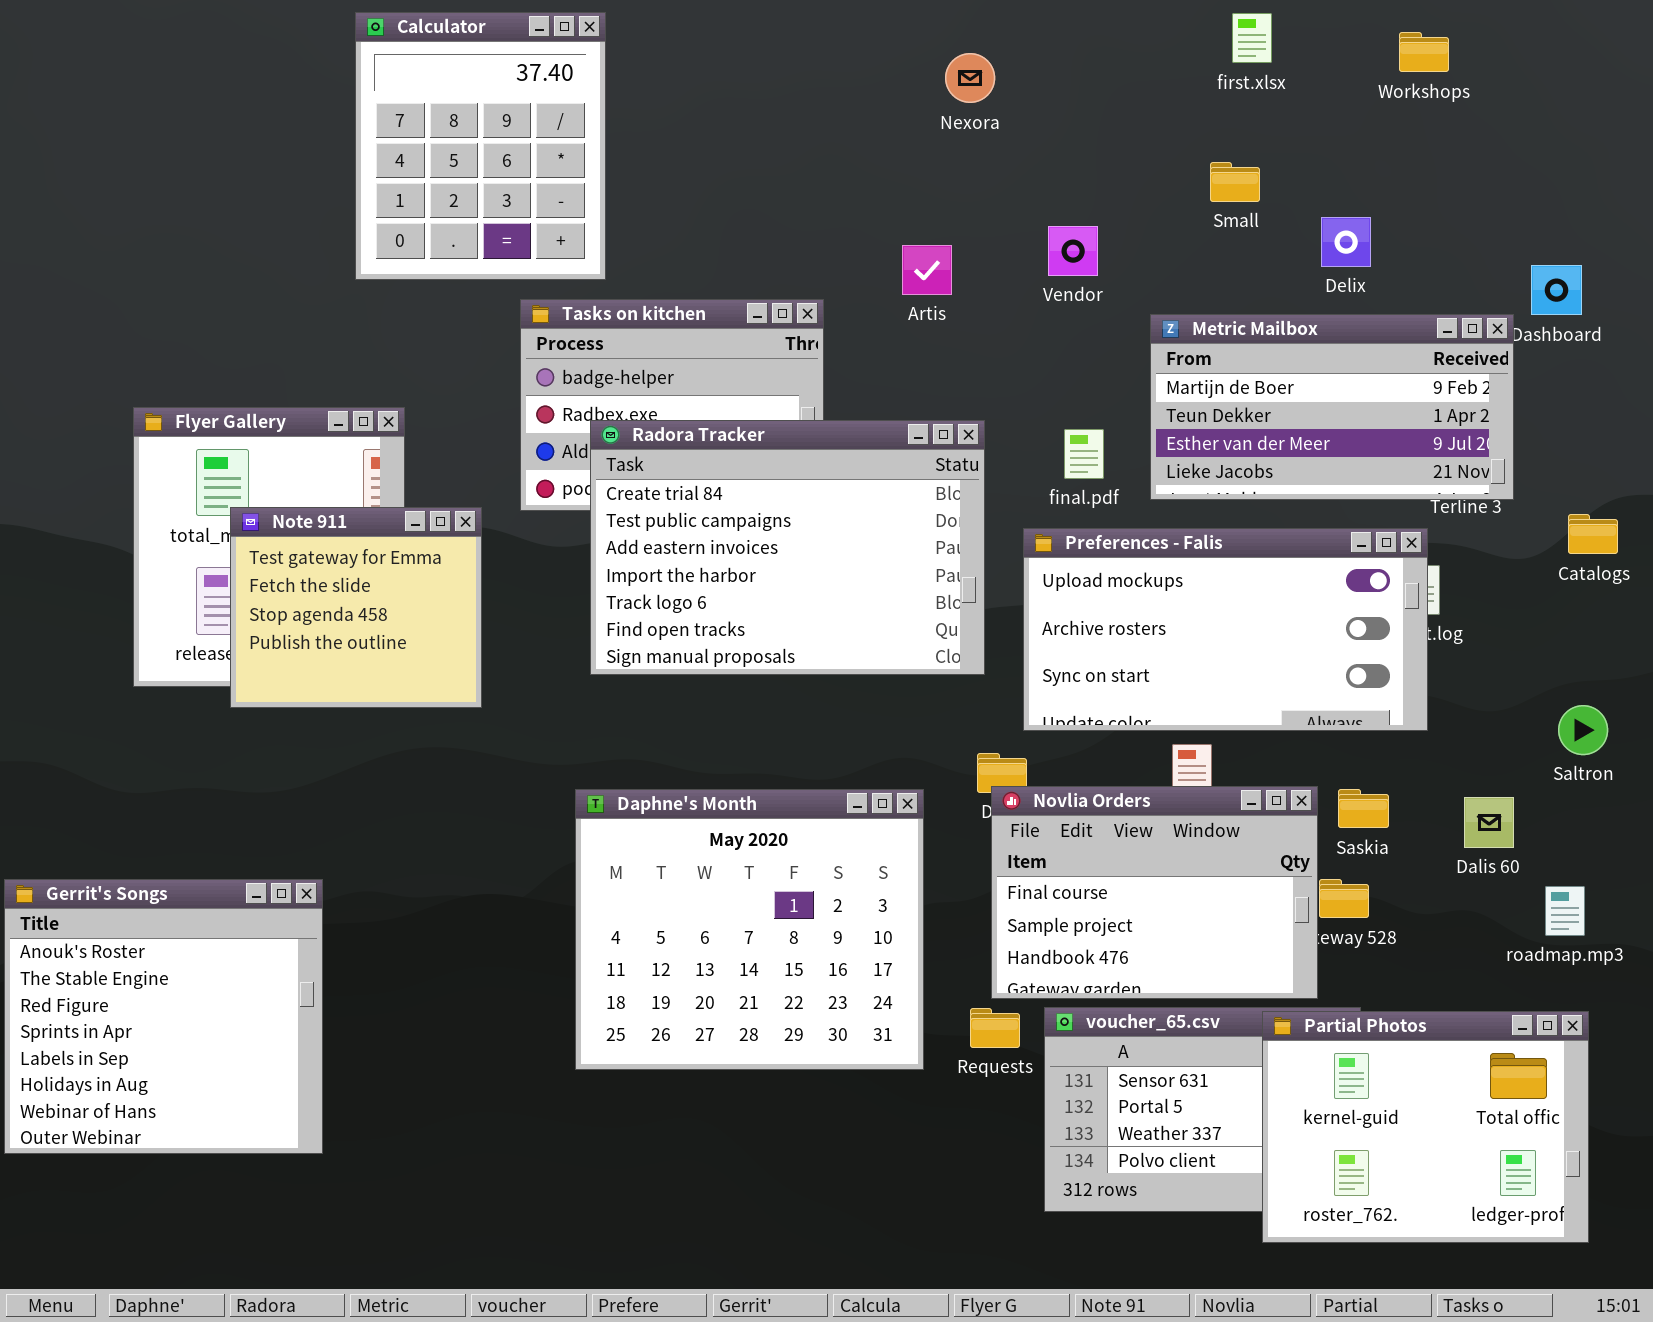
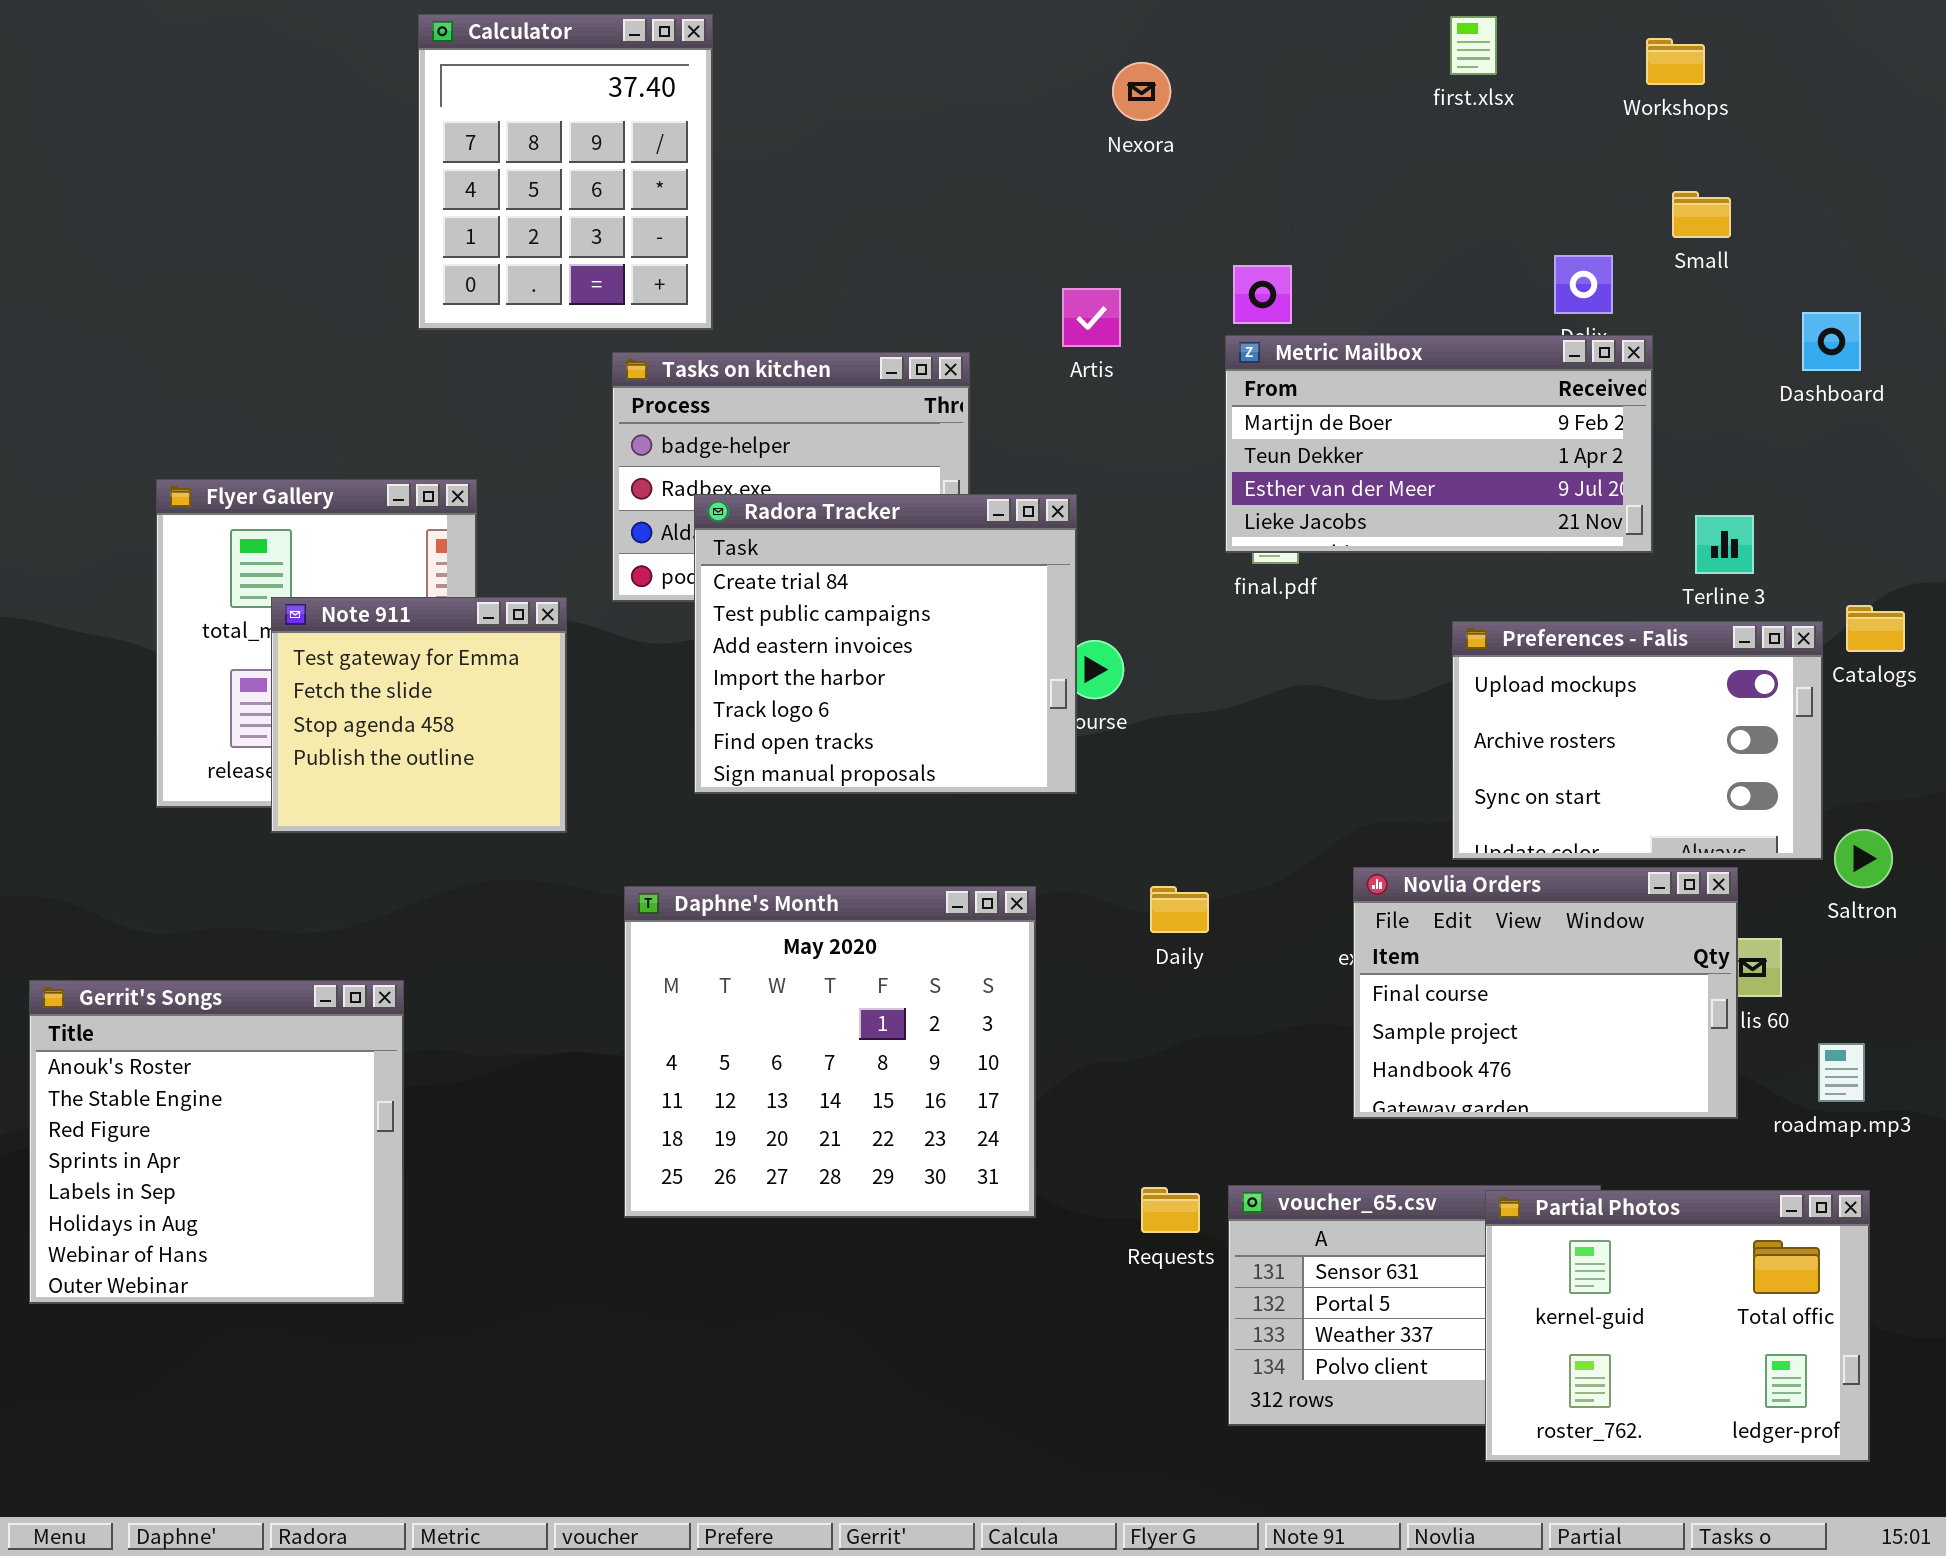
Small: [1210,162,1260,202] -> [1672,191,1731,238], moved
Metric Mailbox: [1150,314,1514,500] -> [1225,335,1653,553], moved
Radora Tracker: [590,420,985,675] -> [694,494,1077,794], resized
Preferences - Falis: [1023,528,1428,731] -> [1452,621,1823,860], moved, resized
Novlia Orders: [991,786,1318,999] -> [1353,867,1738,1119], moved
Daphne's Month: [575,789,924,1070] -> [624,886,1036,1218], moved
Gerrit's Songs: [4,879,323,1154] -> [29,980,404,1304], moved

